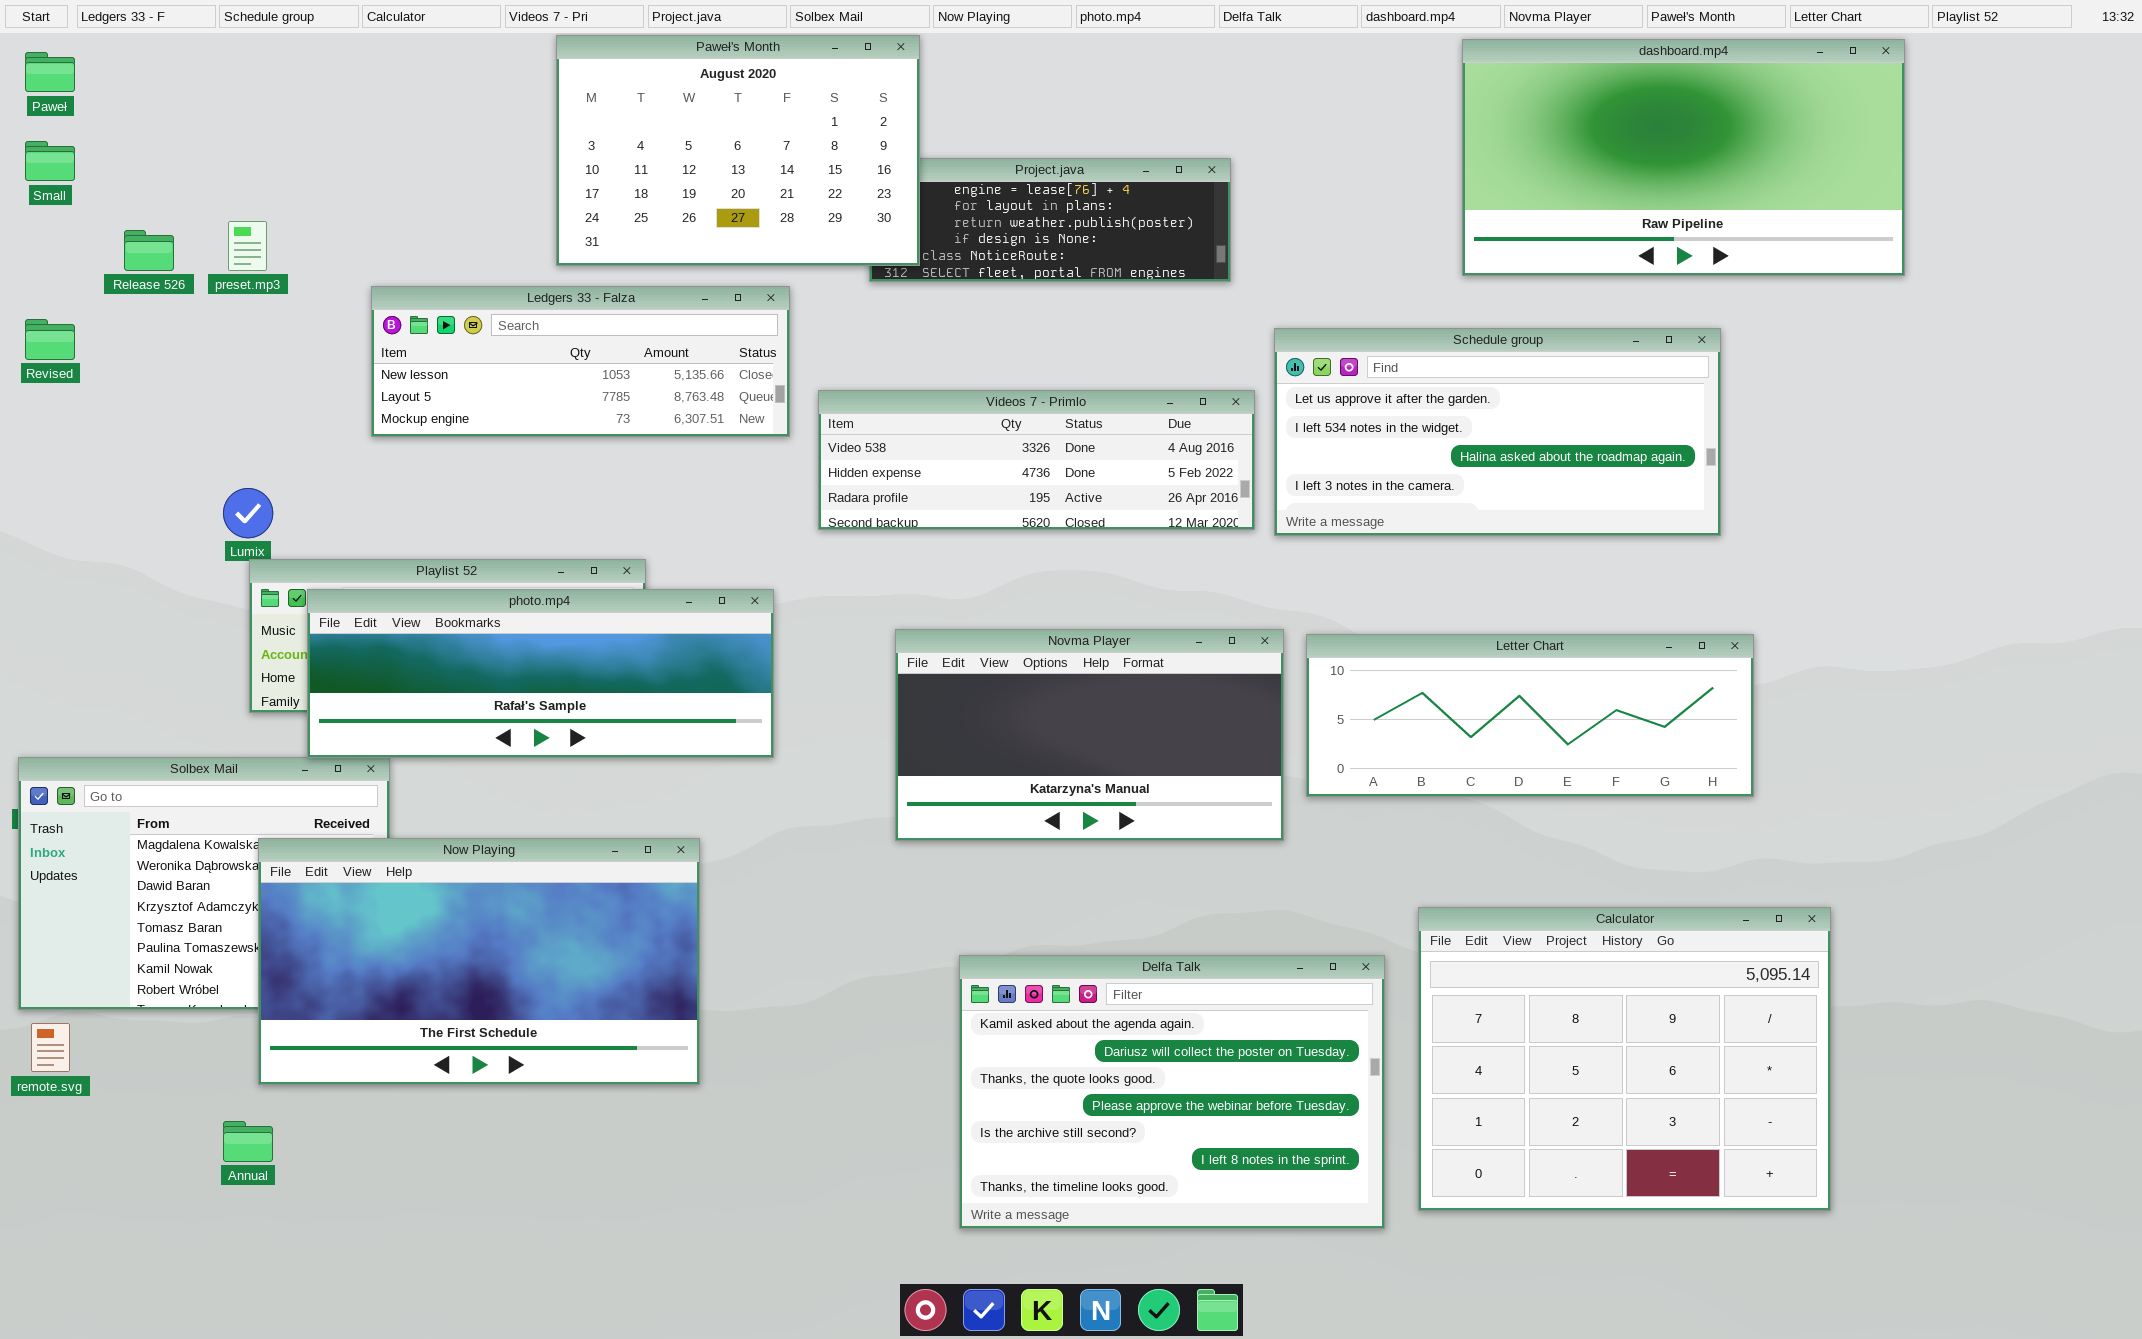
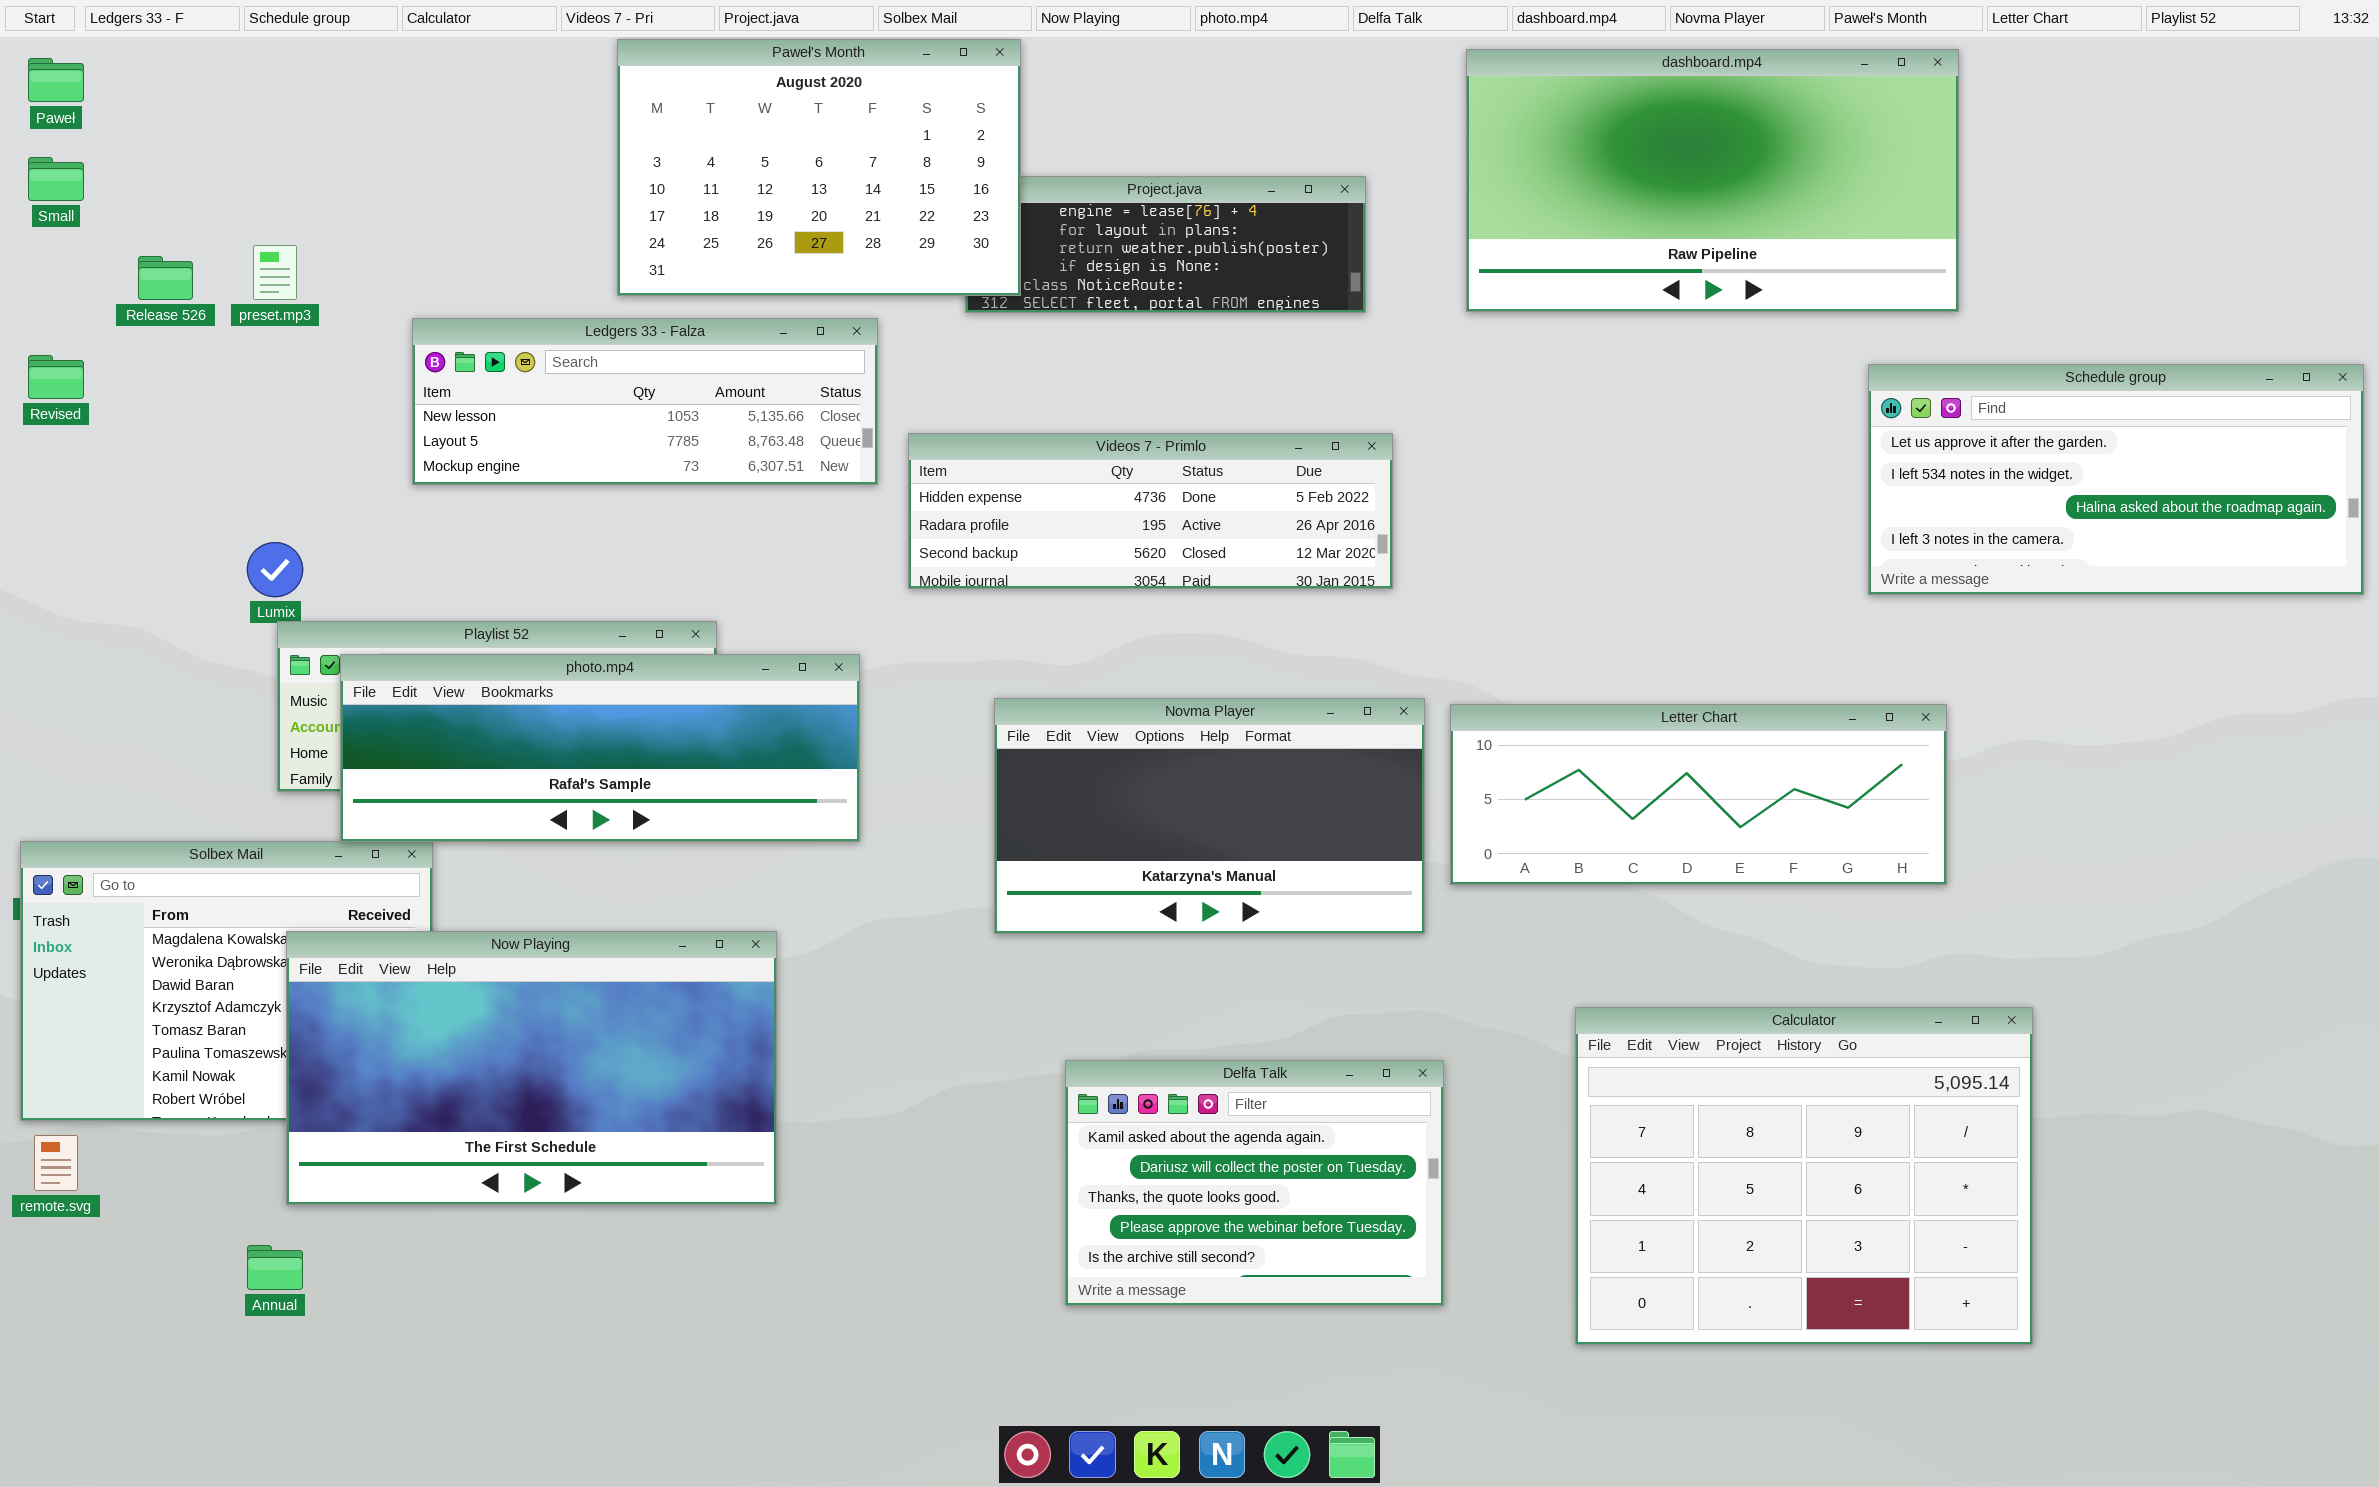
dashboard.mp4: [1462,39,1905,276] -> [1466,49,1959,312], moved
Schedule group: [1274,328,1721,536] -> [1868,364,2364,595], moved
Videos 7 - Primlo: [818,390,1255,530] -> [908,433,1393,589], scrolled down 1 row
Delfa Talk: [959,955,1385,1229] -> [1065,1060,1444,1306], resized

